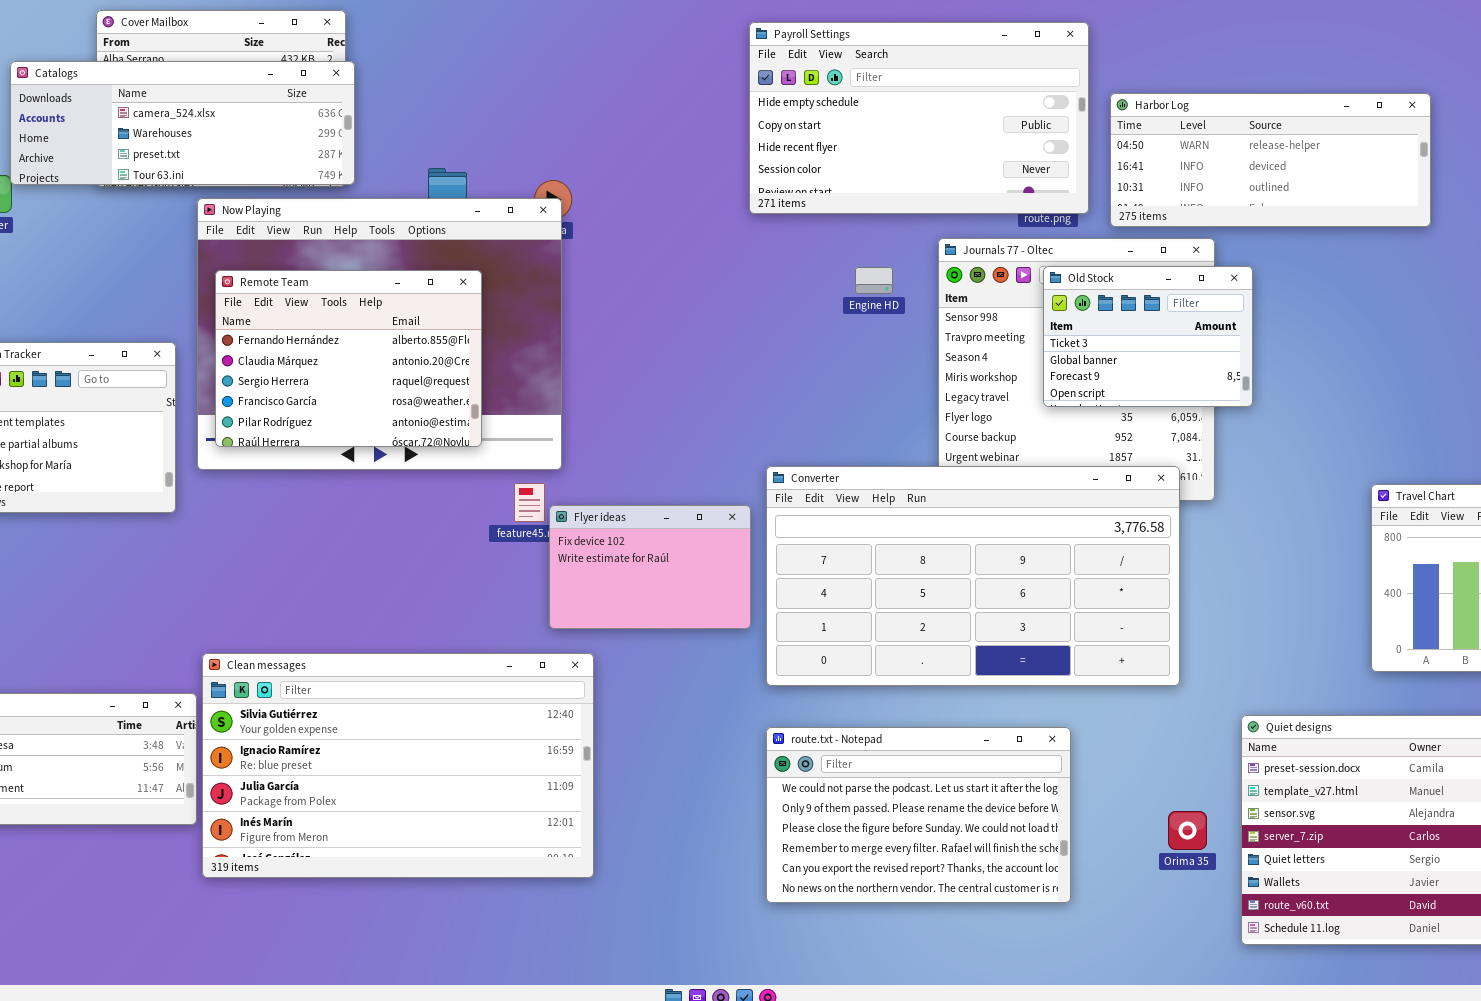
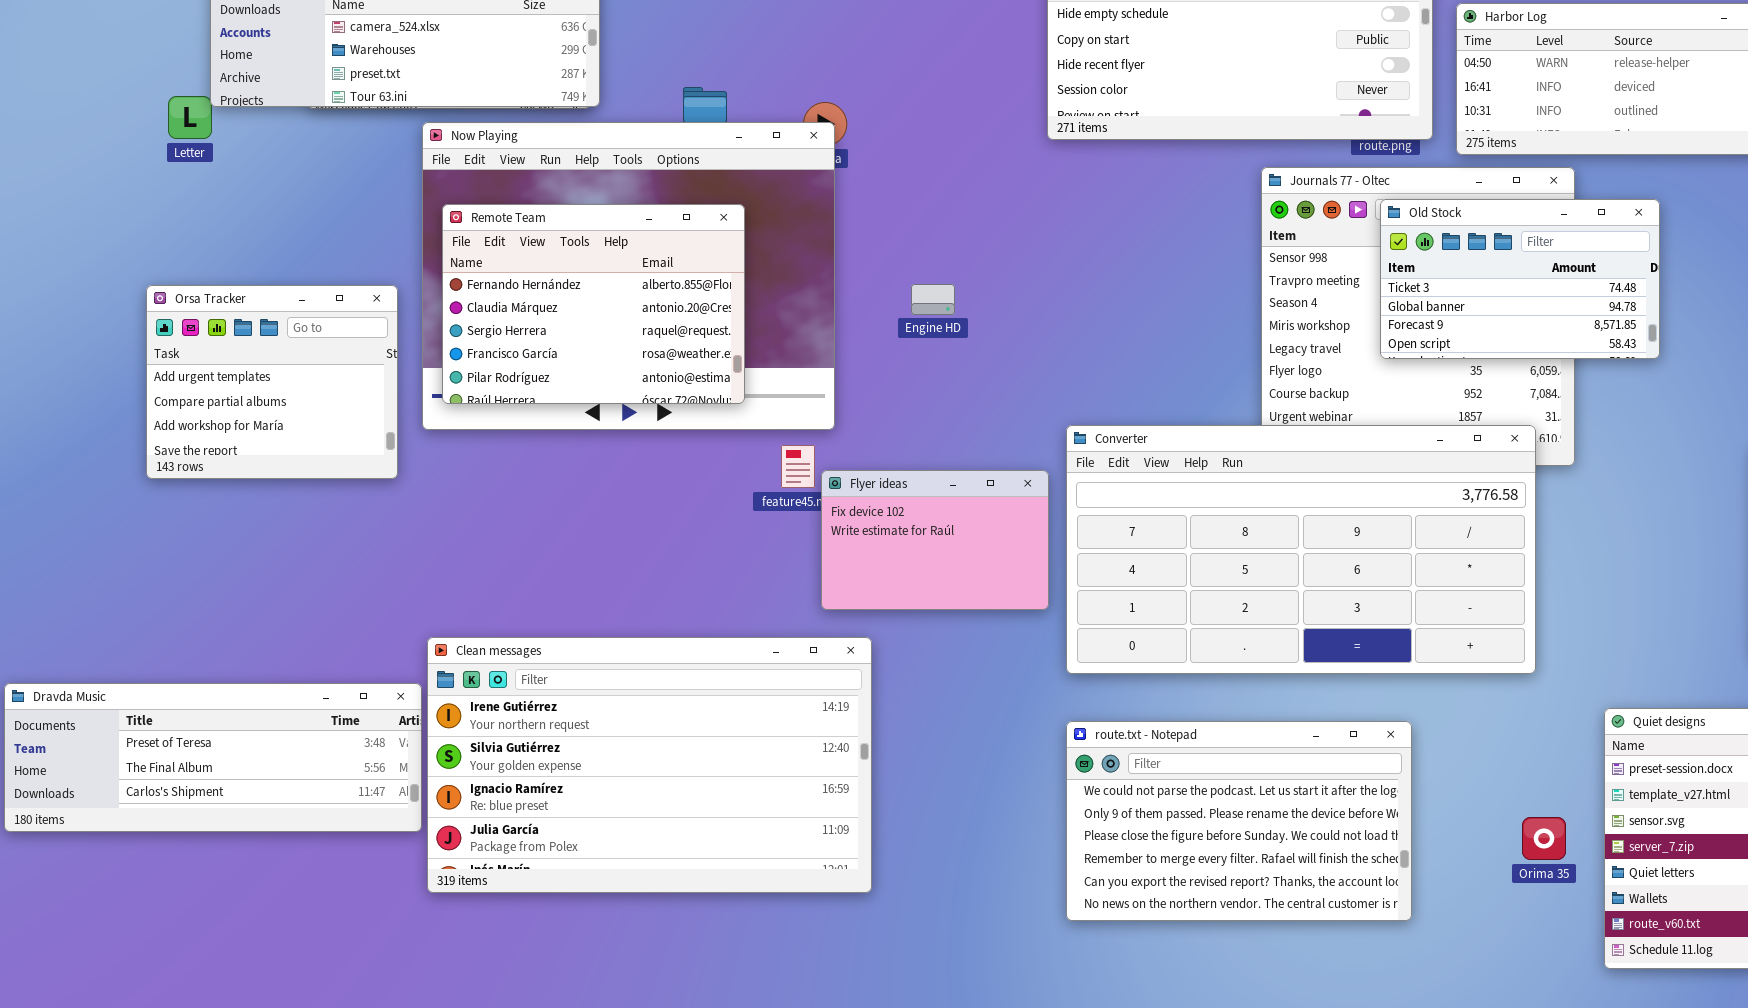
Old Stock: [1043,266,1253,407] -> [1380,199,1660,359], resized
Engine HD: [855,267,893,294] -> [911,284,955,315], moved
Clean messages: [202,653,594,878] -> [427,637,872,893], scrolled up 1 row

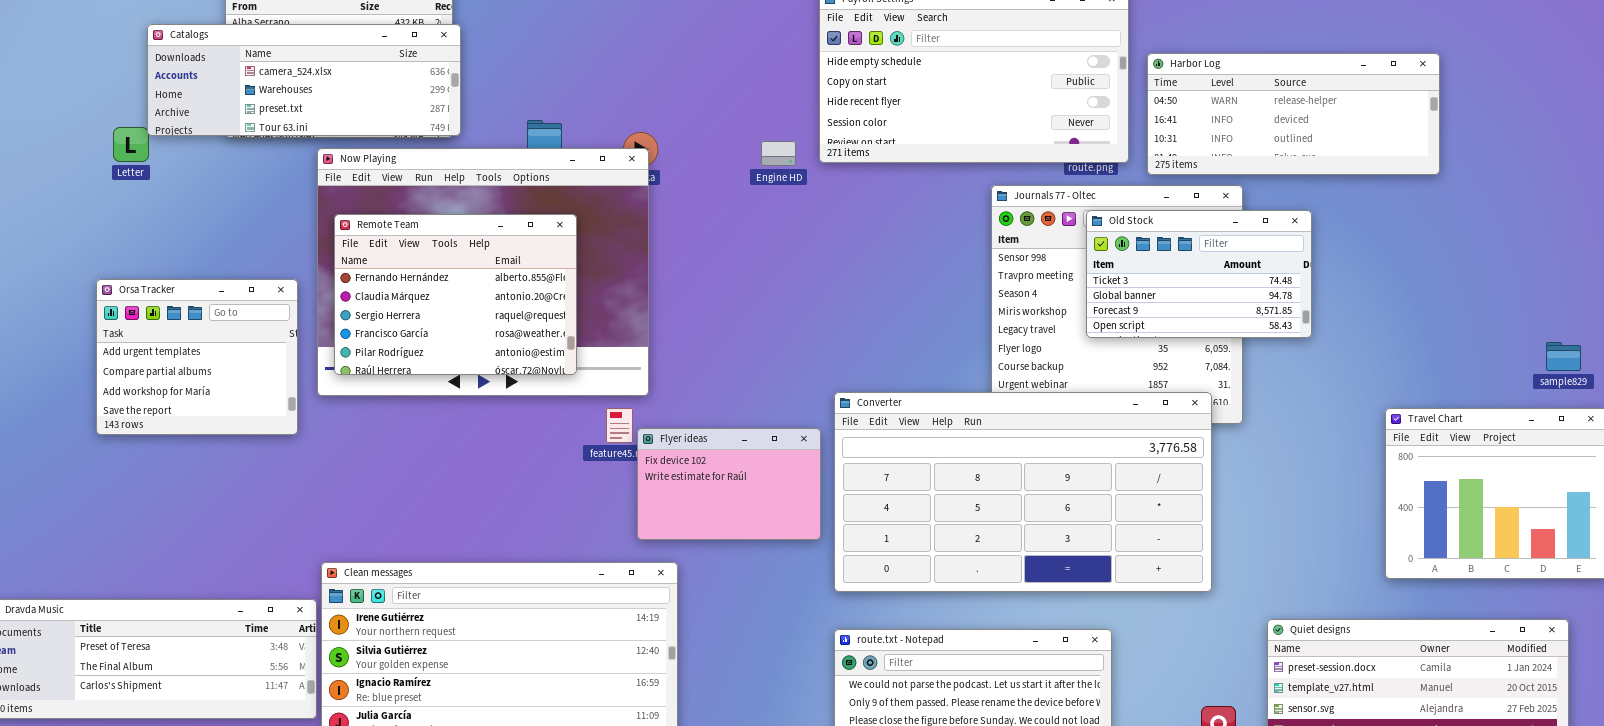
Engine HD: [911,284,955,315] -> [761,141,796,166], moved

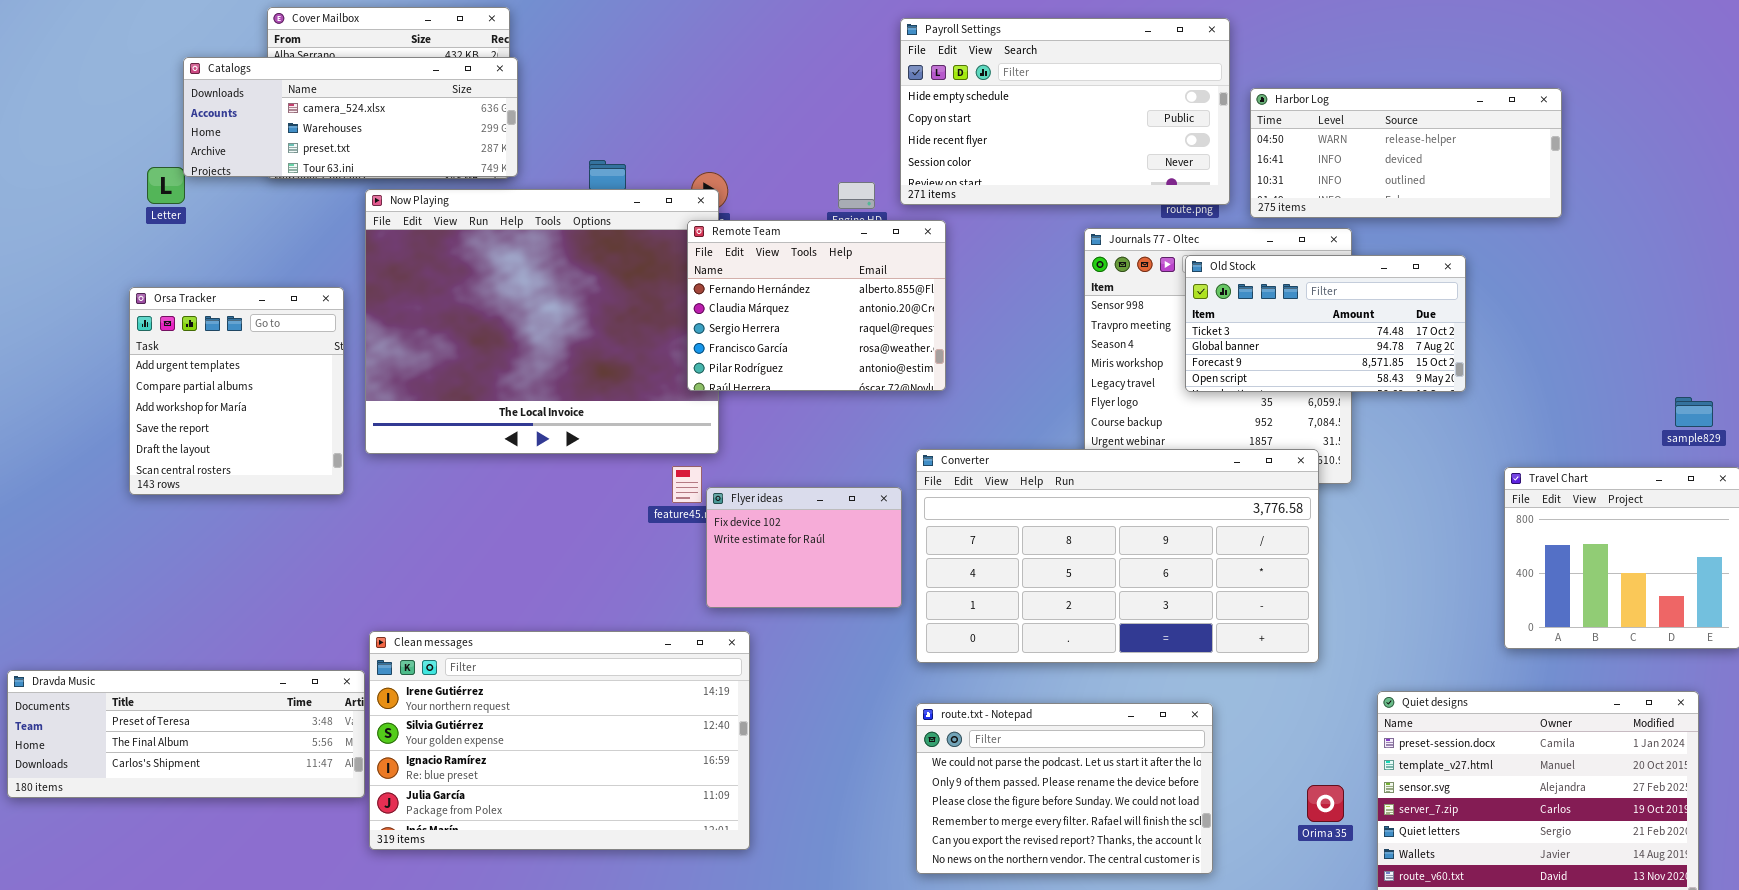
Old Stock: [1086,210,1312,338] -> [1185,255,1466,392], resized
Remote Team: [334,214,577,375] -> [687,220,946,391], moved
Orsa Tracker: [96,279,298,435] -> [129,287,344,495], resized

